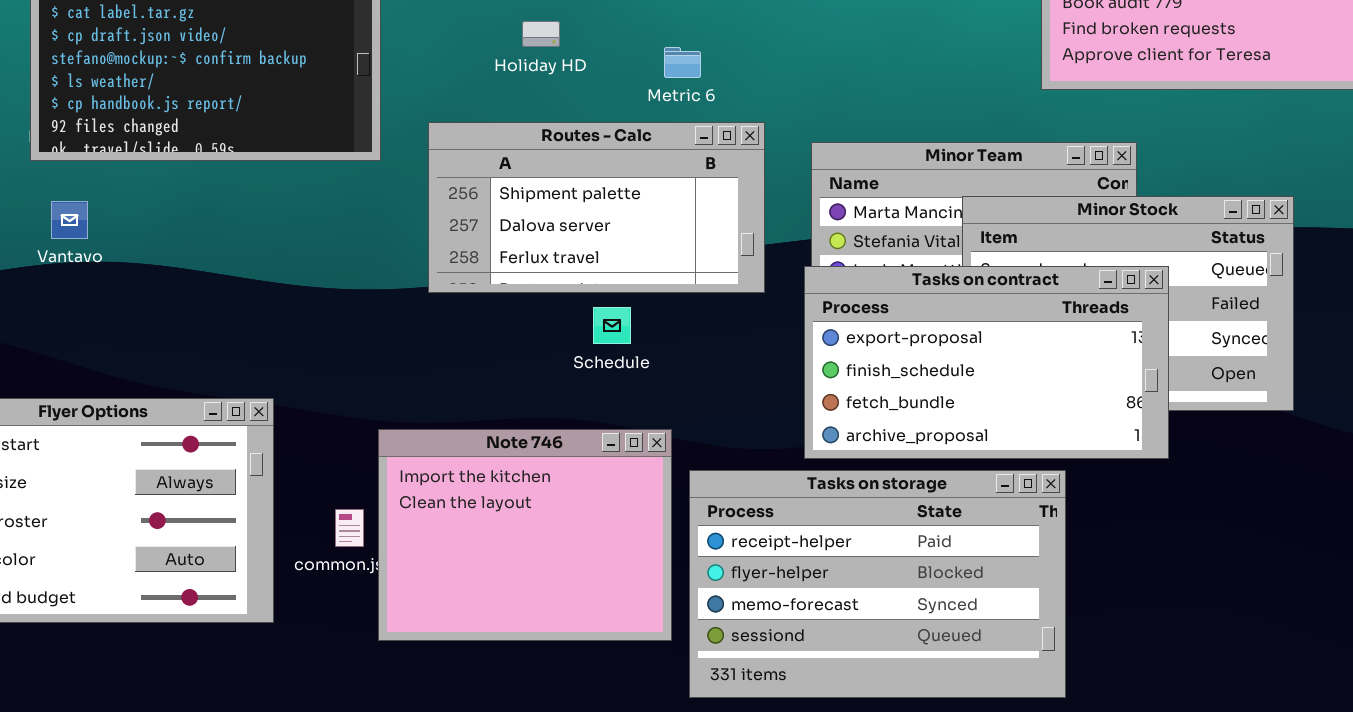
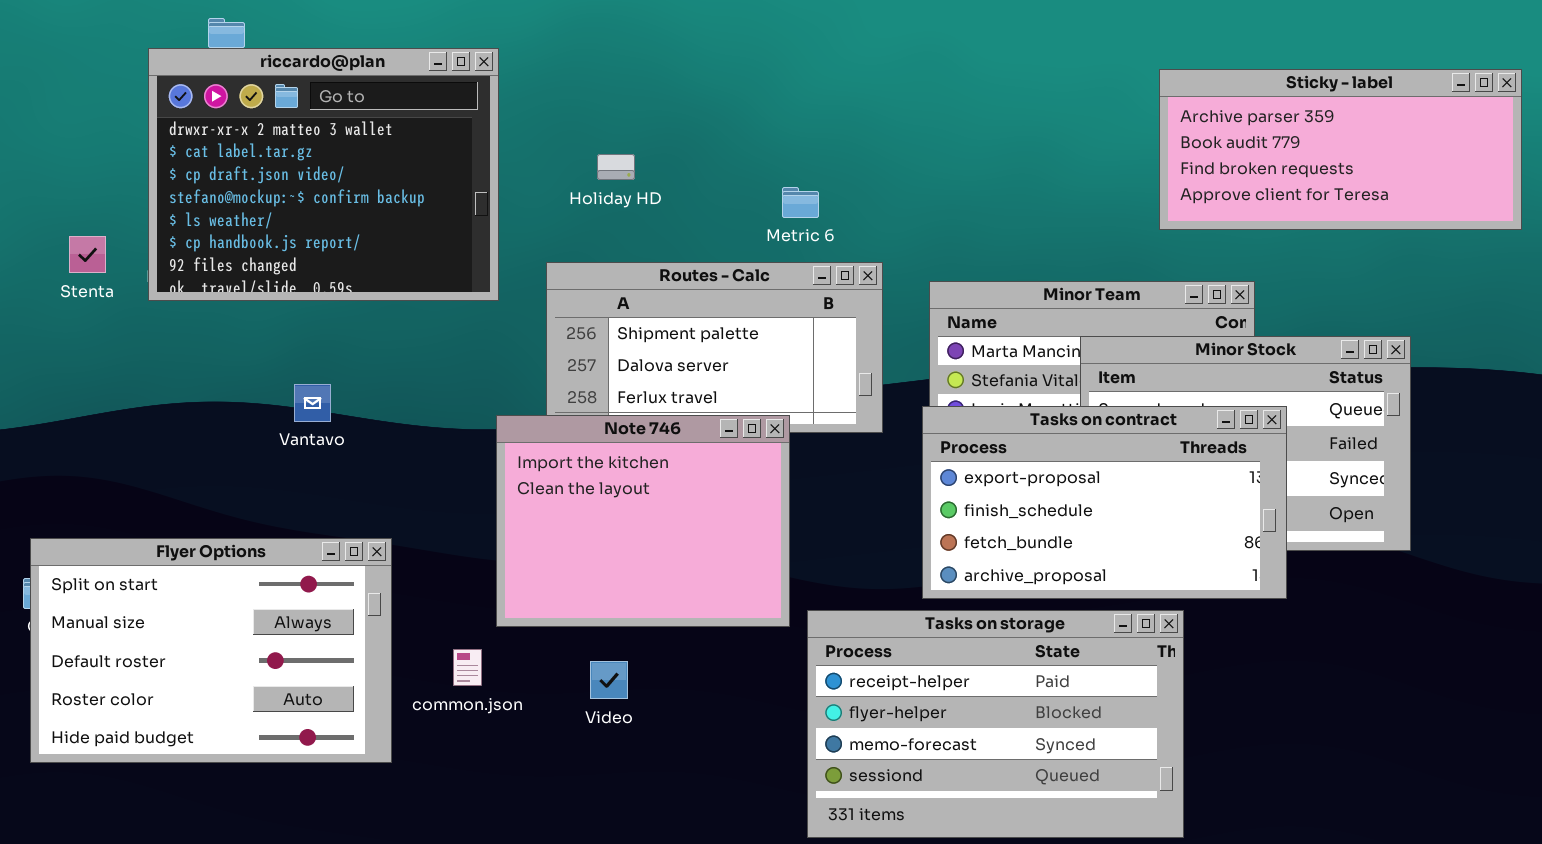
Holiday HD: [522,21,560,47] -> [597,154,635,180], moved
Vantavo: [51,201,88,239] -> [294,384,331,422], moved
Note 746: [378,429,672,641] -> [496,415,790,627], moved

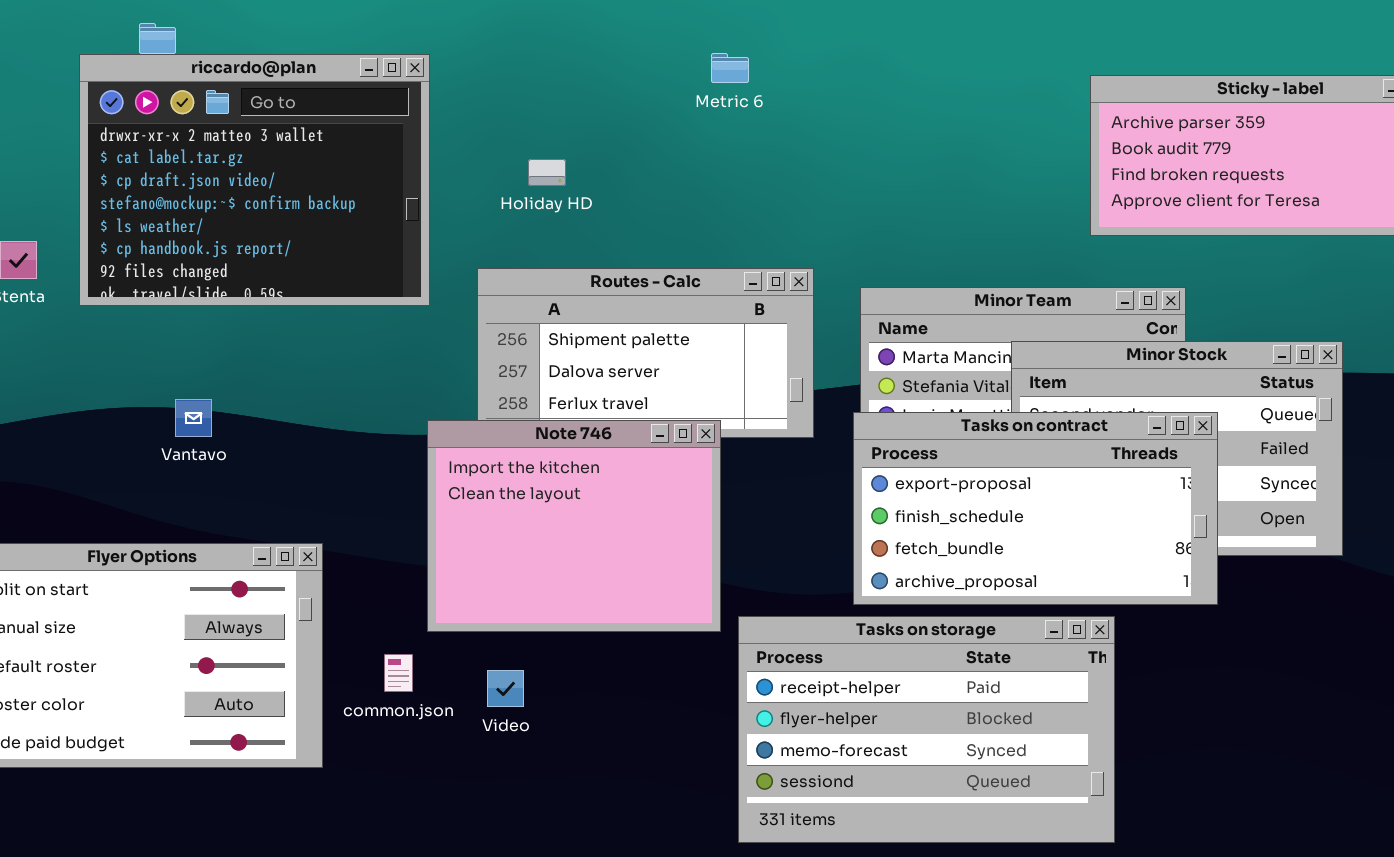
Metric 6: [782,187,819,218] -> [711,53,749,83], moved
Vantavo: [294,384,331,422] -> [175,399,212,437], moved
Video: [590,661,628,699] -> [487,670,524,707], moved

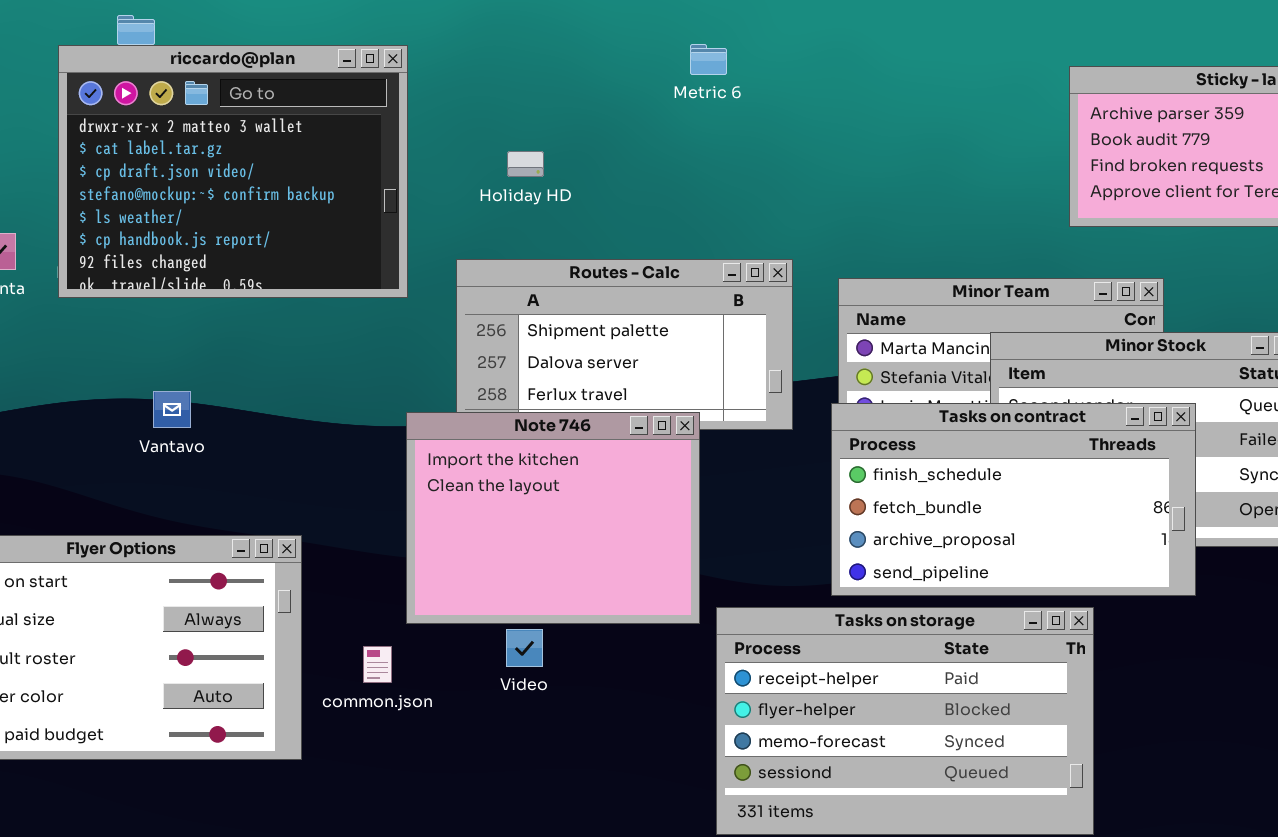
Tasks on contract: [853,412,1218,605] -> [831,403,1196,596], scrolled down 1 row
Video: [487,670,524,707] -> [506,629,543,667], moved

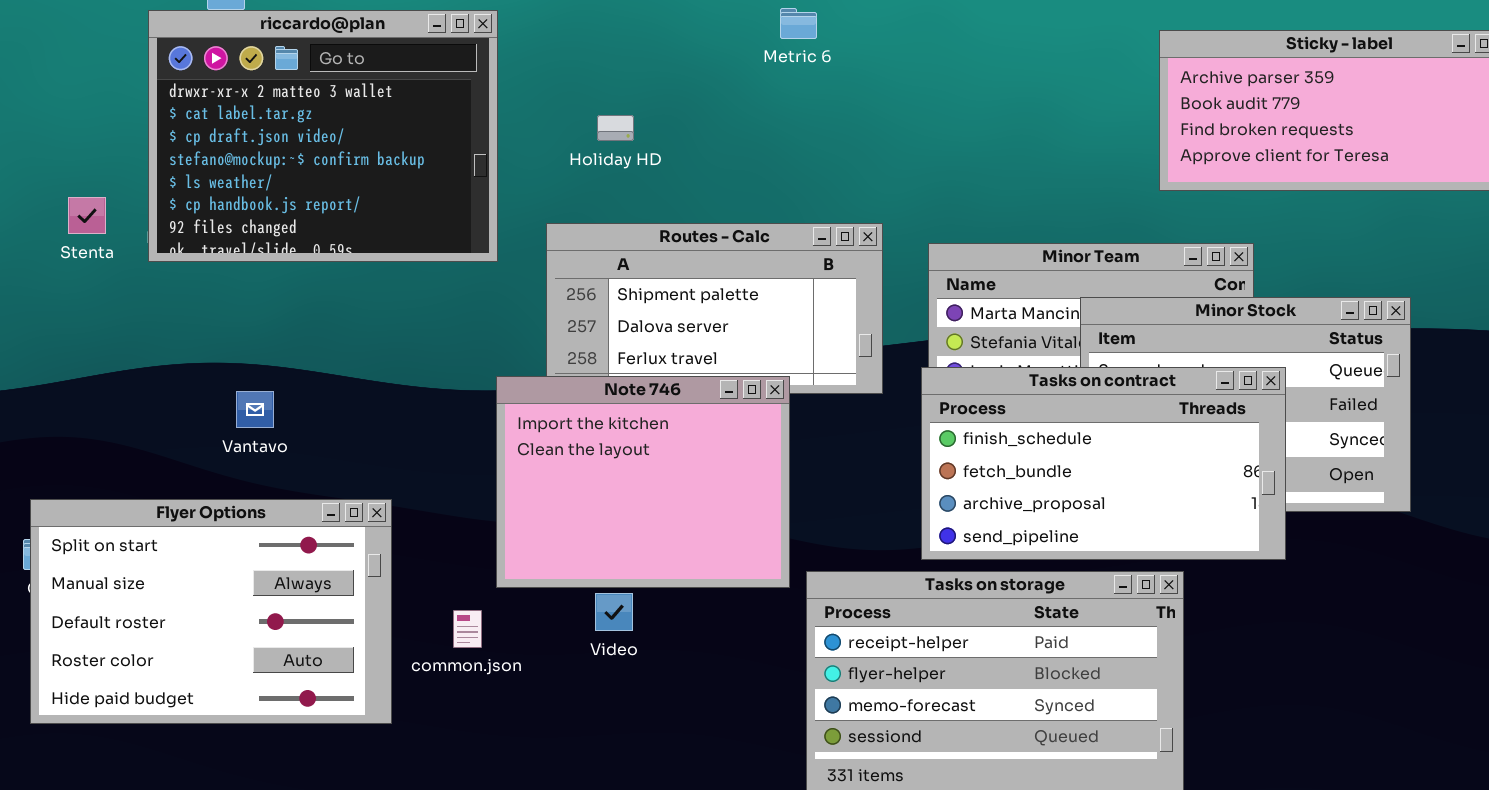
Vantavo: [153,391,191,428] -> [236,391,274,428], moved

